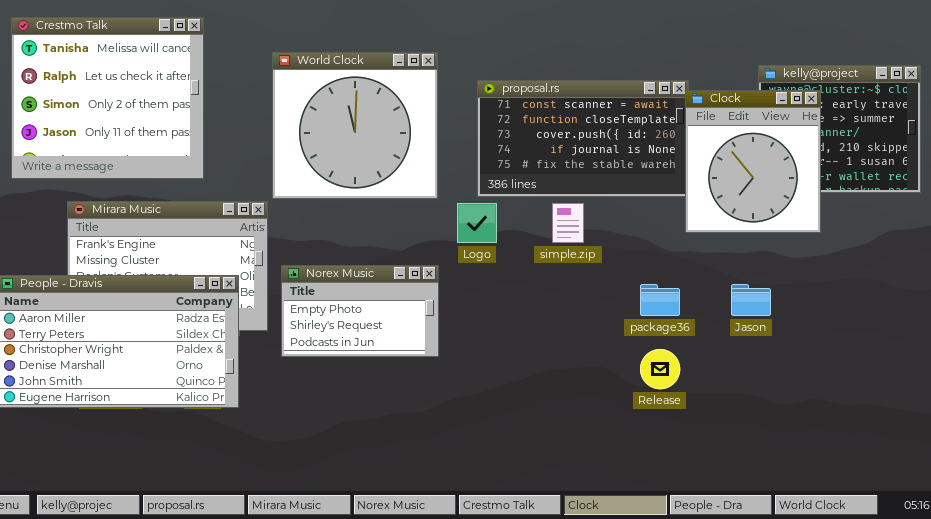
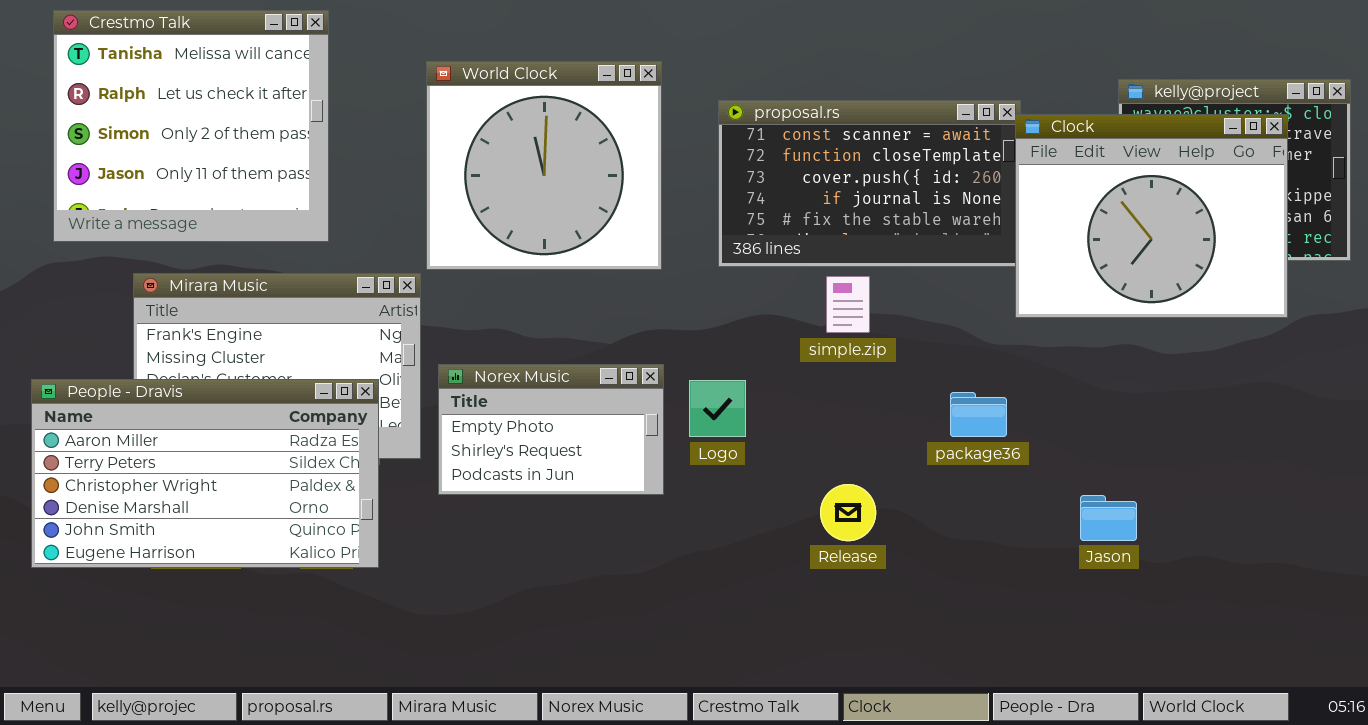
Clock: [685,90,821,233] -> [1015,114,1288,318], resized
Logo: [457,203,497,243] -> [689,380,746,437], moved
Jason: [731,284,771,316] -> [1080,495,1137,541], moved
Release: [640,349,680,389] -> [820,484,876,541], moved

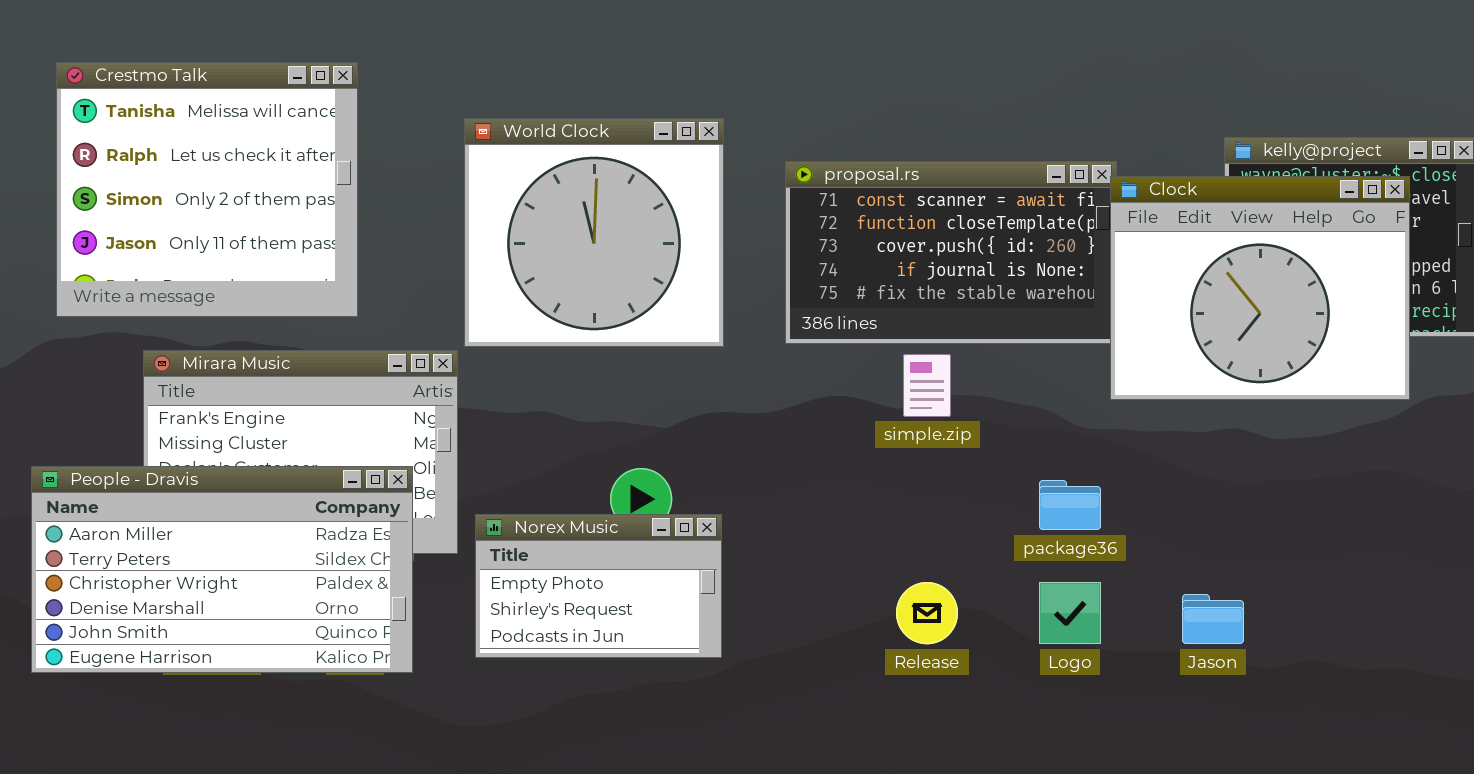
Norex Music: [438,364,664,495] -> [475,514,722,658], moved
Logo: [689,380,746,437] -> [1039,582,1101,644], moved

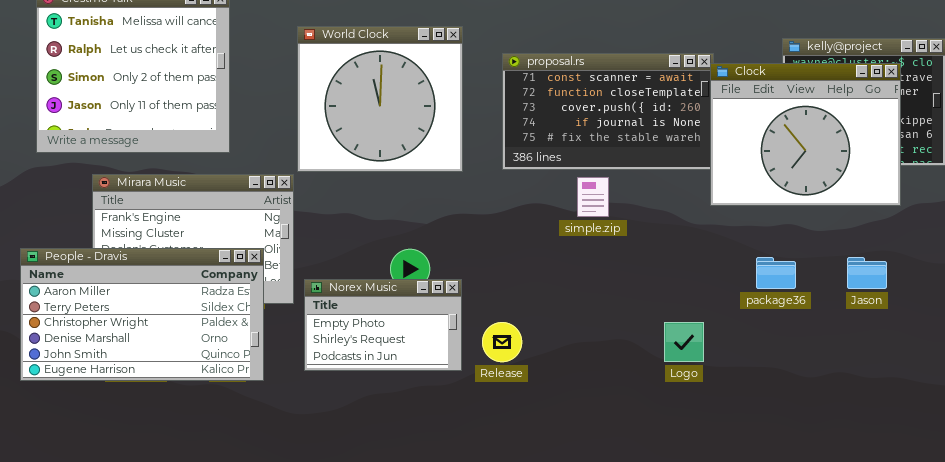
package36: [1039,480,1101,530] -> [756,257,796,289], moved
Release: [896,582,958,644] -> [482,322,522,362], moved
Jason: [1182,594,1244,644] -> [847,257,887,289], moved

